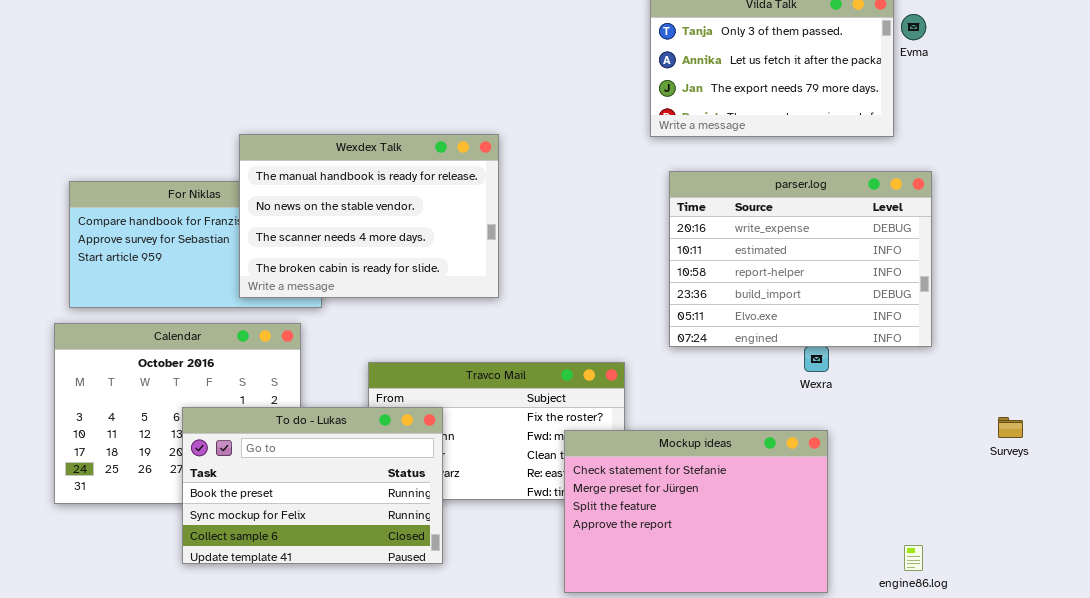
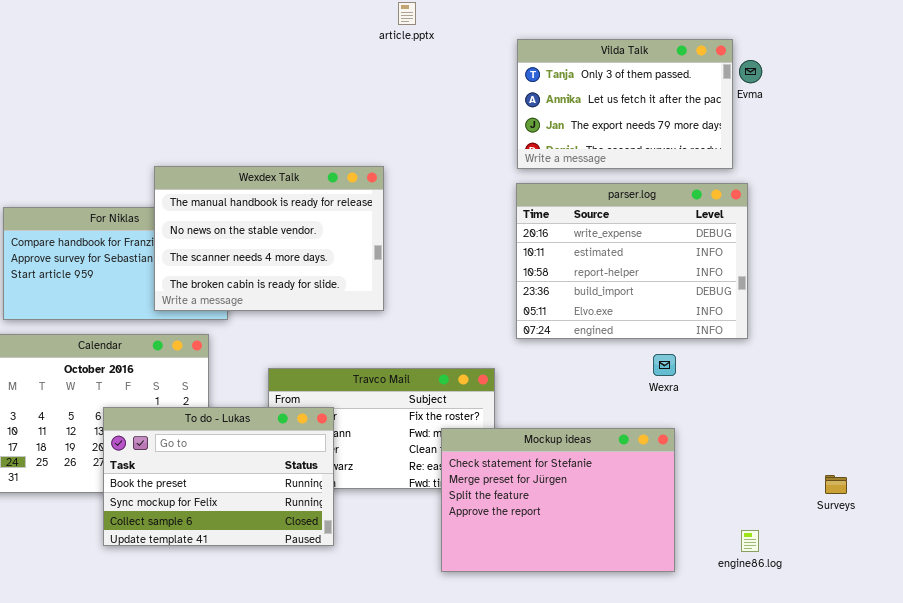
parser.log: [669,171,932,347] -> [516,183,748,339], moved
Surveys: [998,417,1023,438] -> [825,475,847,494], moved

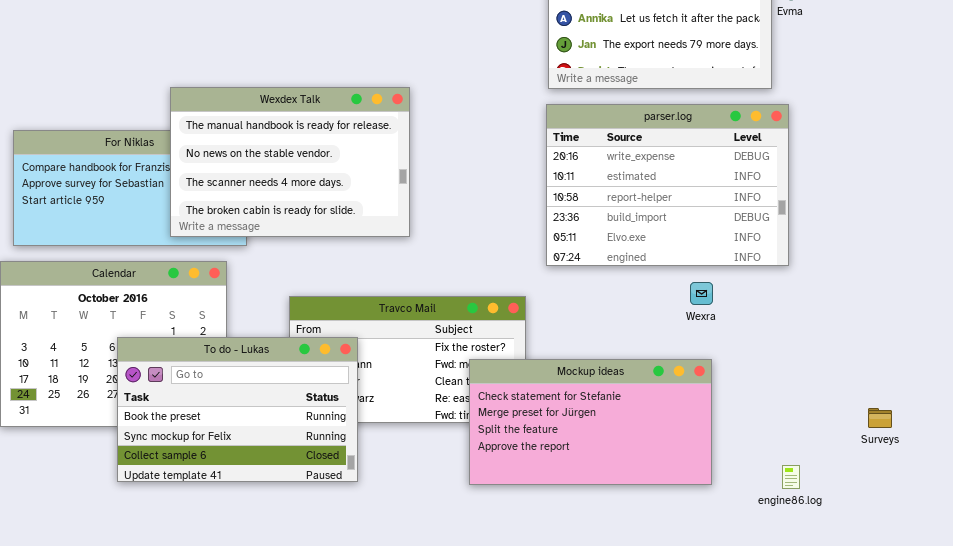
Mockup ideas: [441,428,675,572] -> [469,359,712,485], resized

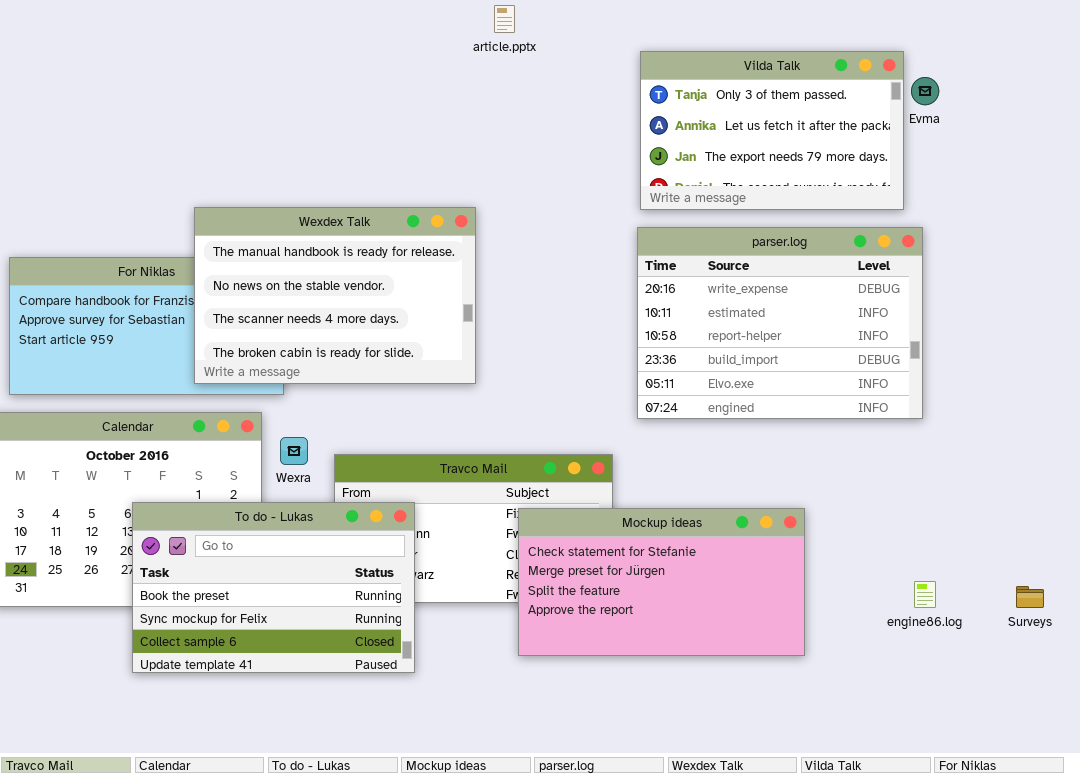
Wexra: [690,282,713,305] -> [280,437,308,465], moved
Mockup ideas: [469,359,712,485] -> [518,508,805,656], moved
engine86.log: [782,465,800,489] -> [914,581,936,608], moved

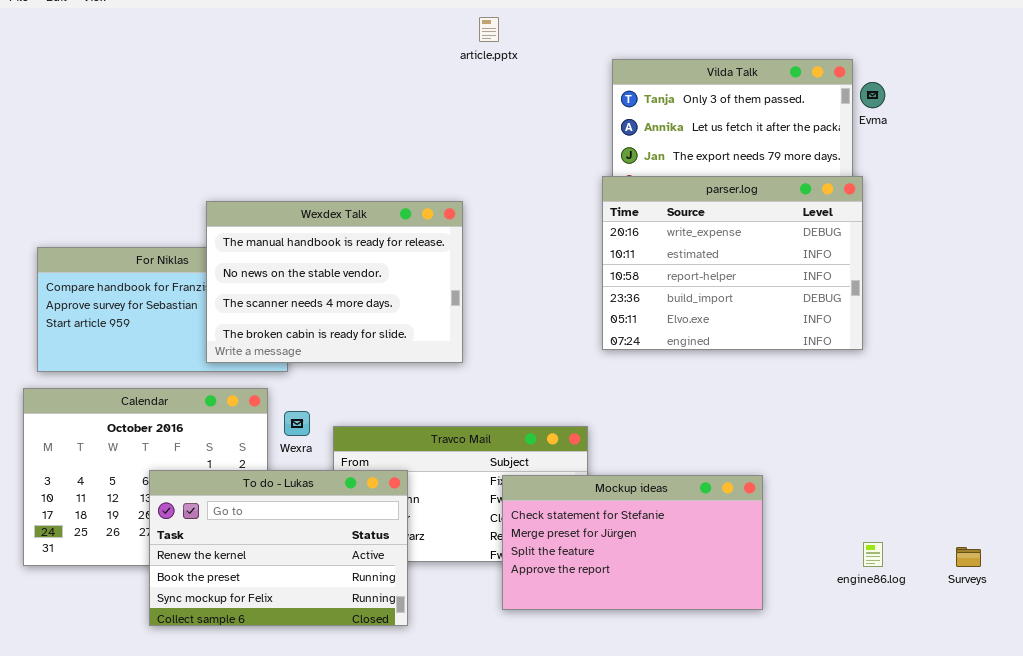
parser.log: [637,227,923,419] -> [602,176,863,350], moved
To do - Lukas: [132,502,415,673] -> [149,470,408,626], scrolled up 1 row

